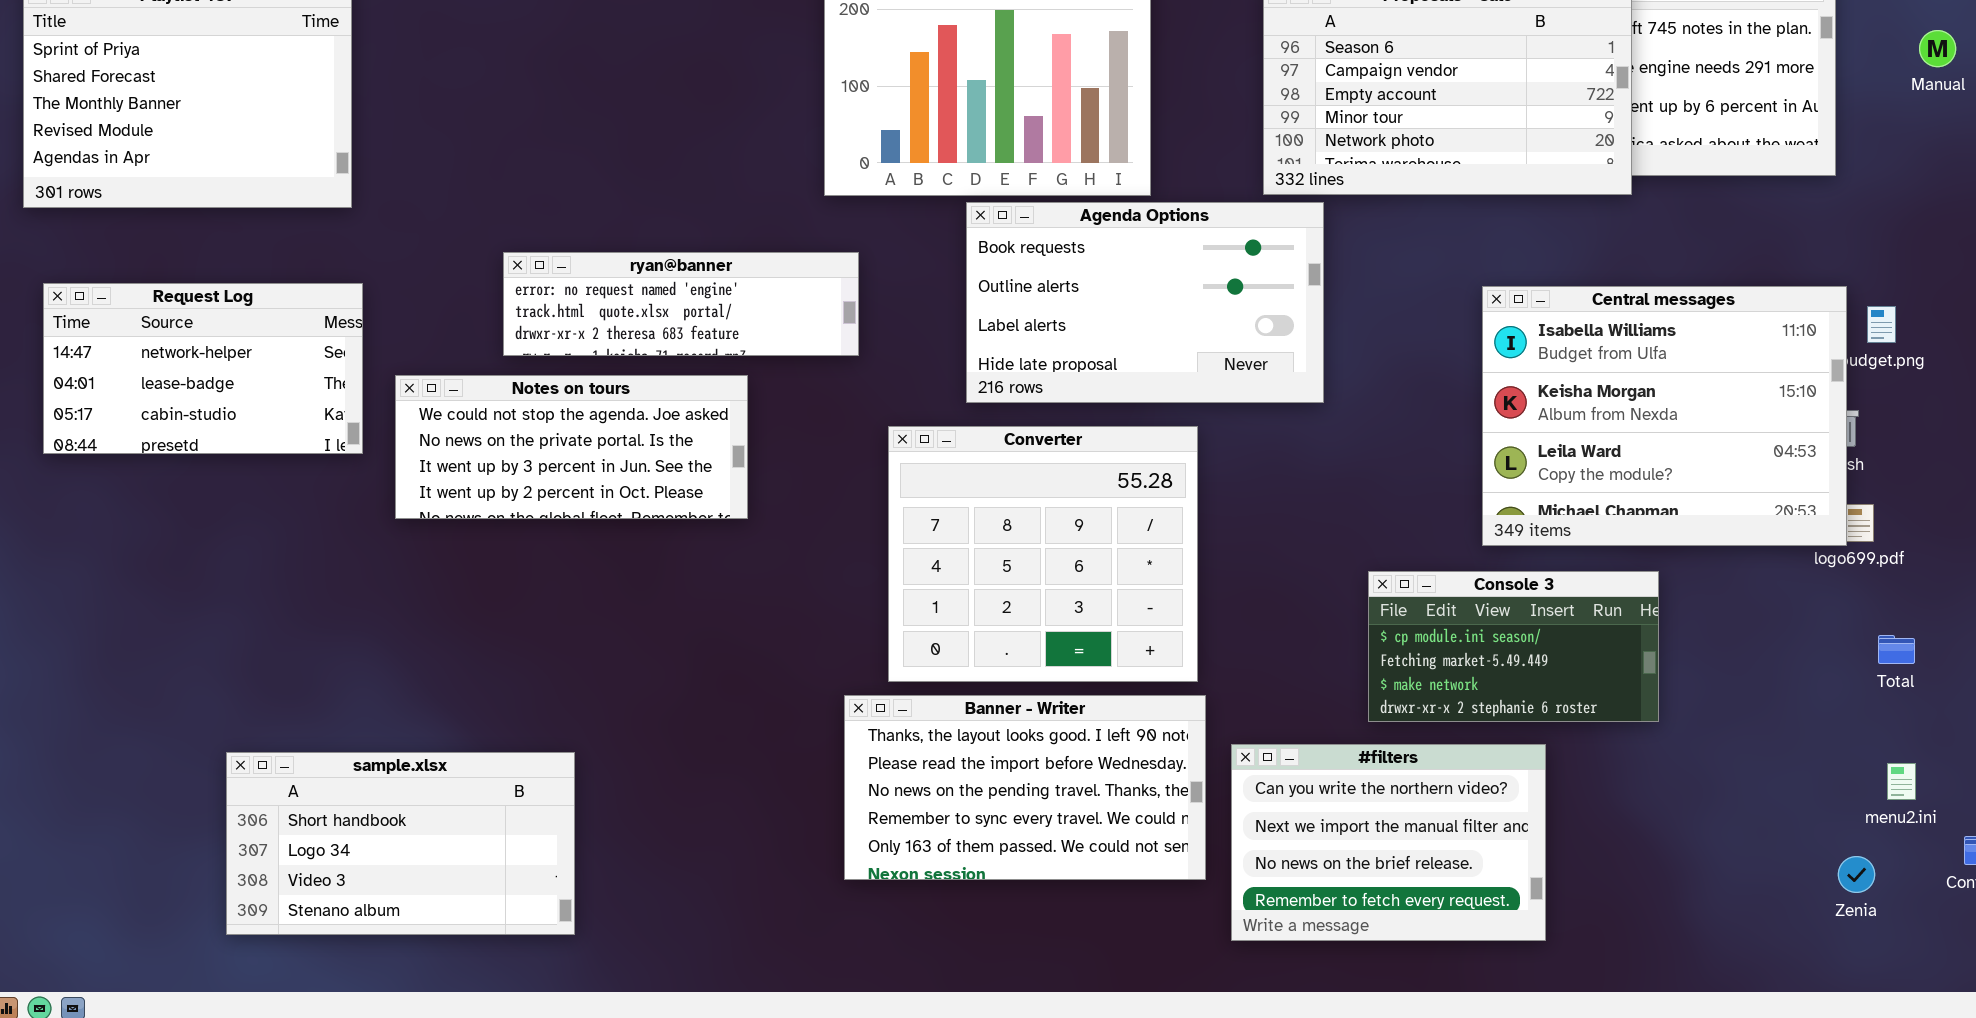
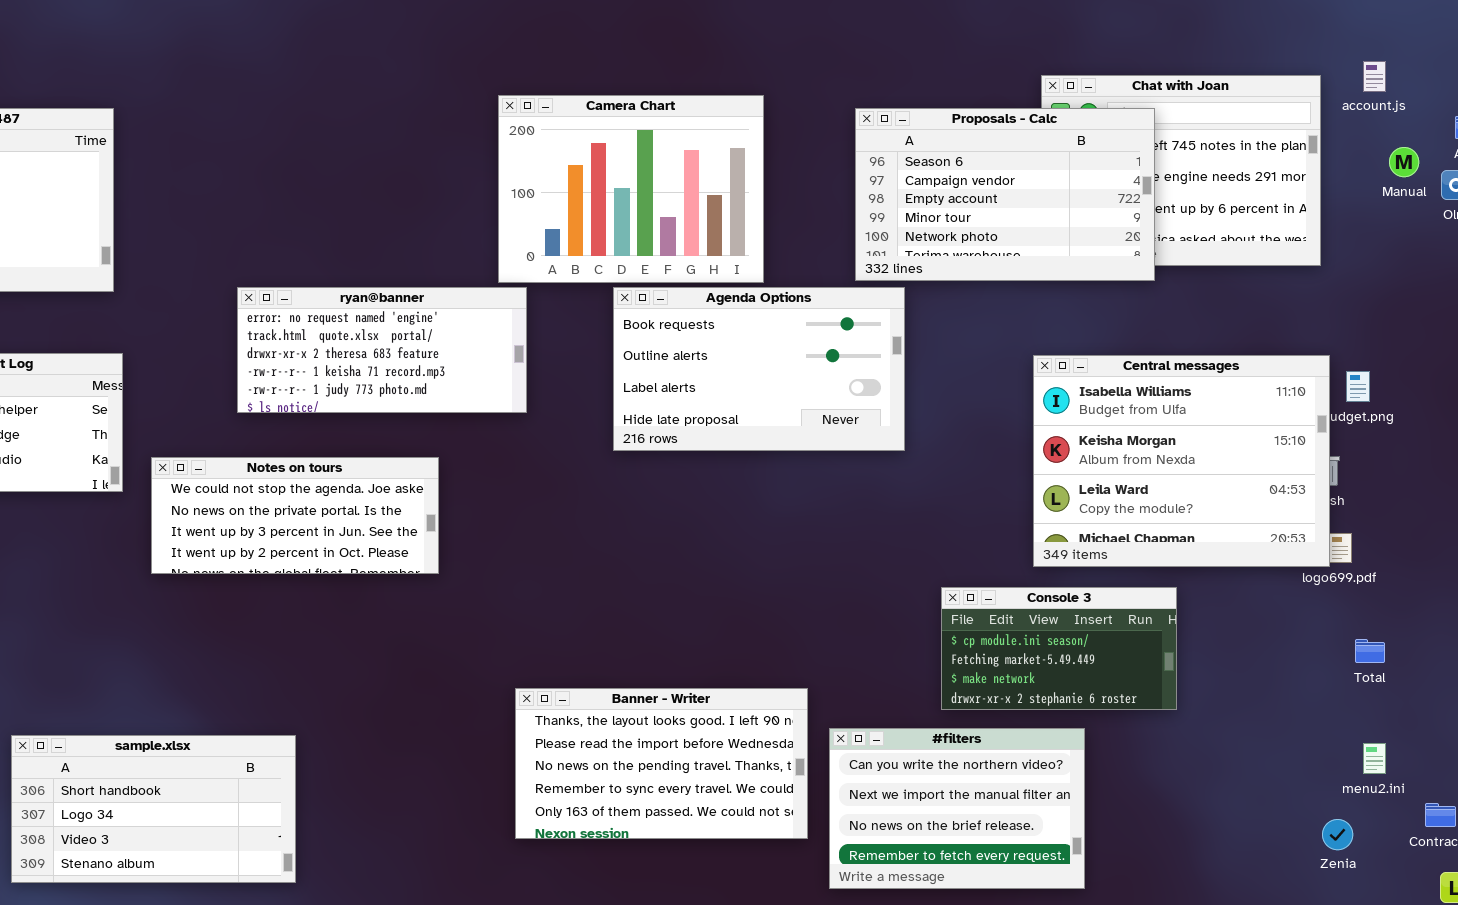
ryan@banner: [503,252,859,356] -> [237,287,527,413], resized
Notes on tours: [395,375,748,519] -> [151,457,439,574], moved
Converter: [888,426,1198,682] -> none, closed

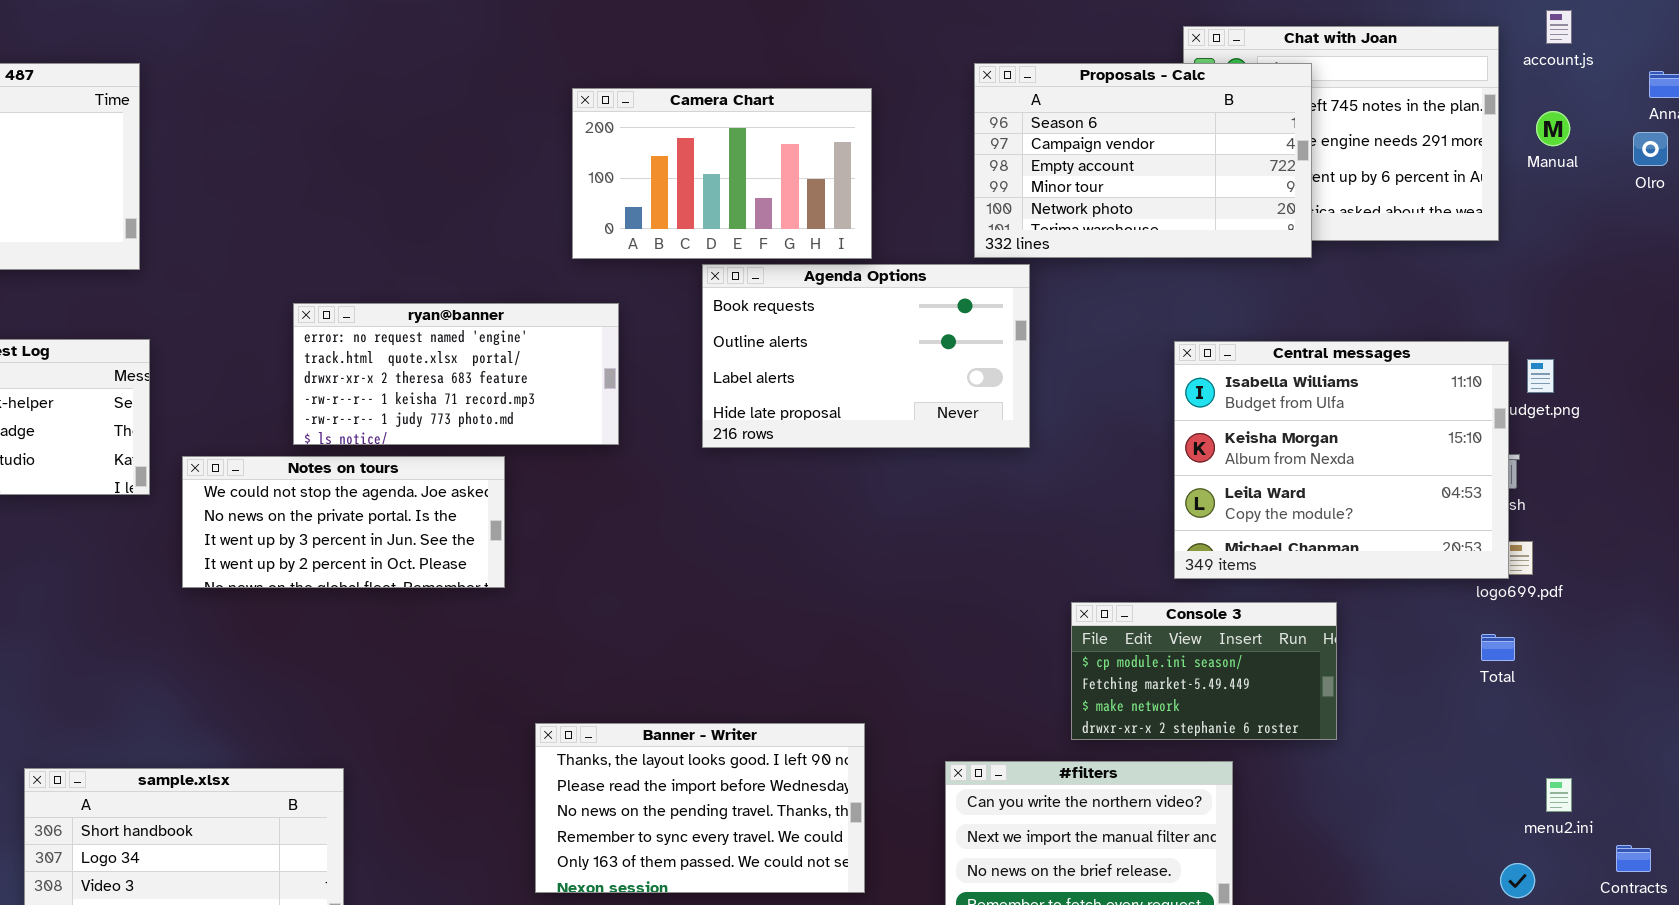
Camera Chart: [498,95,764,283] -> [572,88,872,259], resized
Manual: [1389,147,1419,177] -> [1536,111,1570,146], moved
ryan@banner: [237,287,527,413] -> [293,303,619,445], moved
Total: [1355,639,1385,663] -> [1481,634,1515,661], moved
Banner - Writer: [515,688,808,839] -> [535,723,865,893], moved

